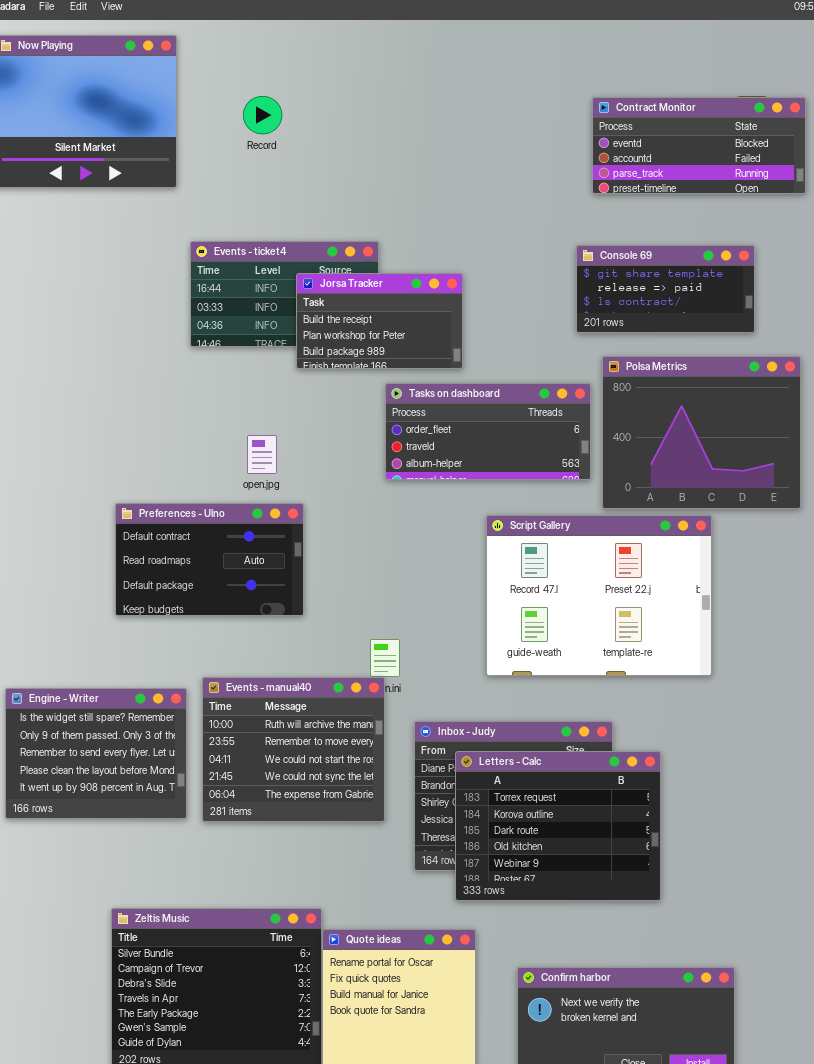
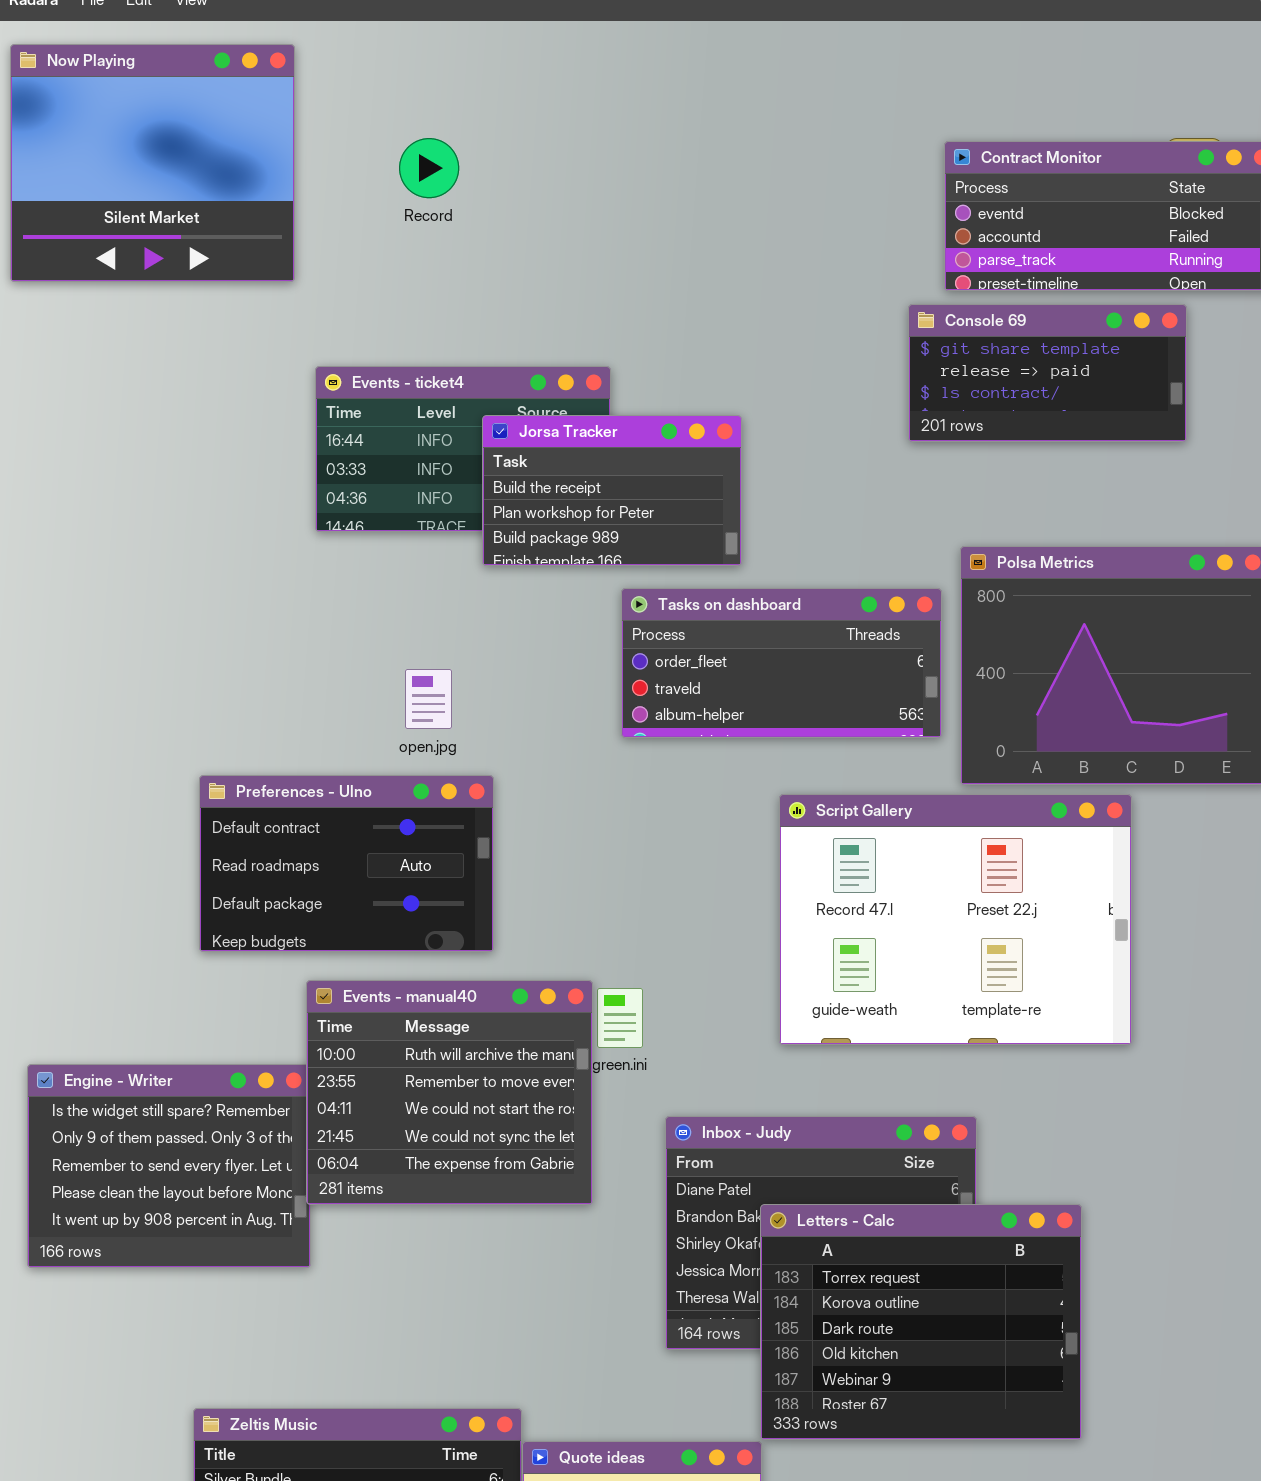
Console 69: [576,245,755,333] -> [908,304,1187,442], moved
Events - manual40: [202,677,385,822] -> [306,980,593,1205], moved
Letters - Calc: [455,751,661,901] -> [760,1204,1082,1440], moved

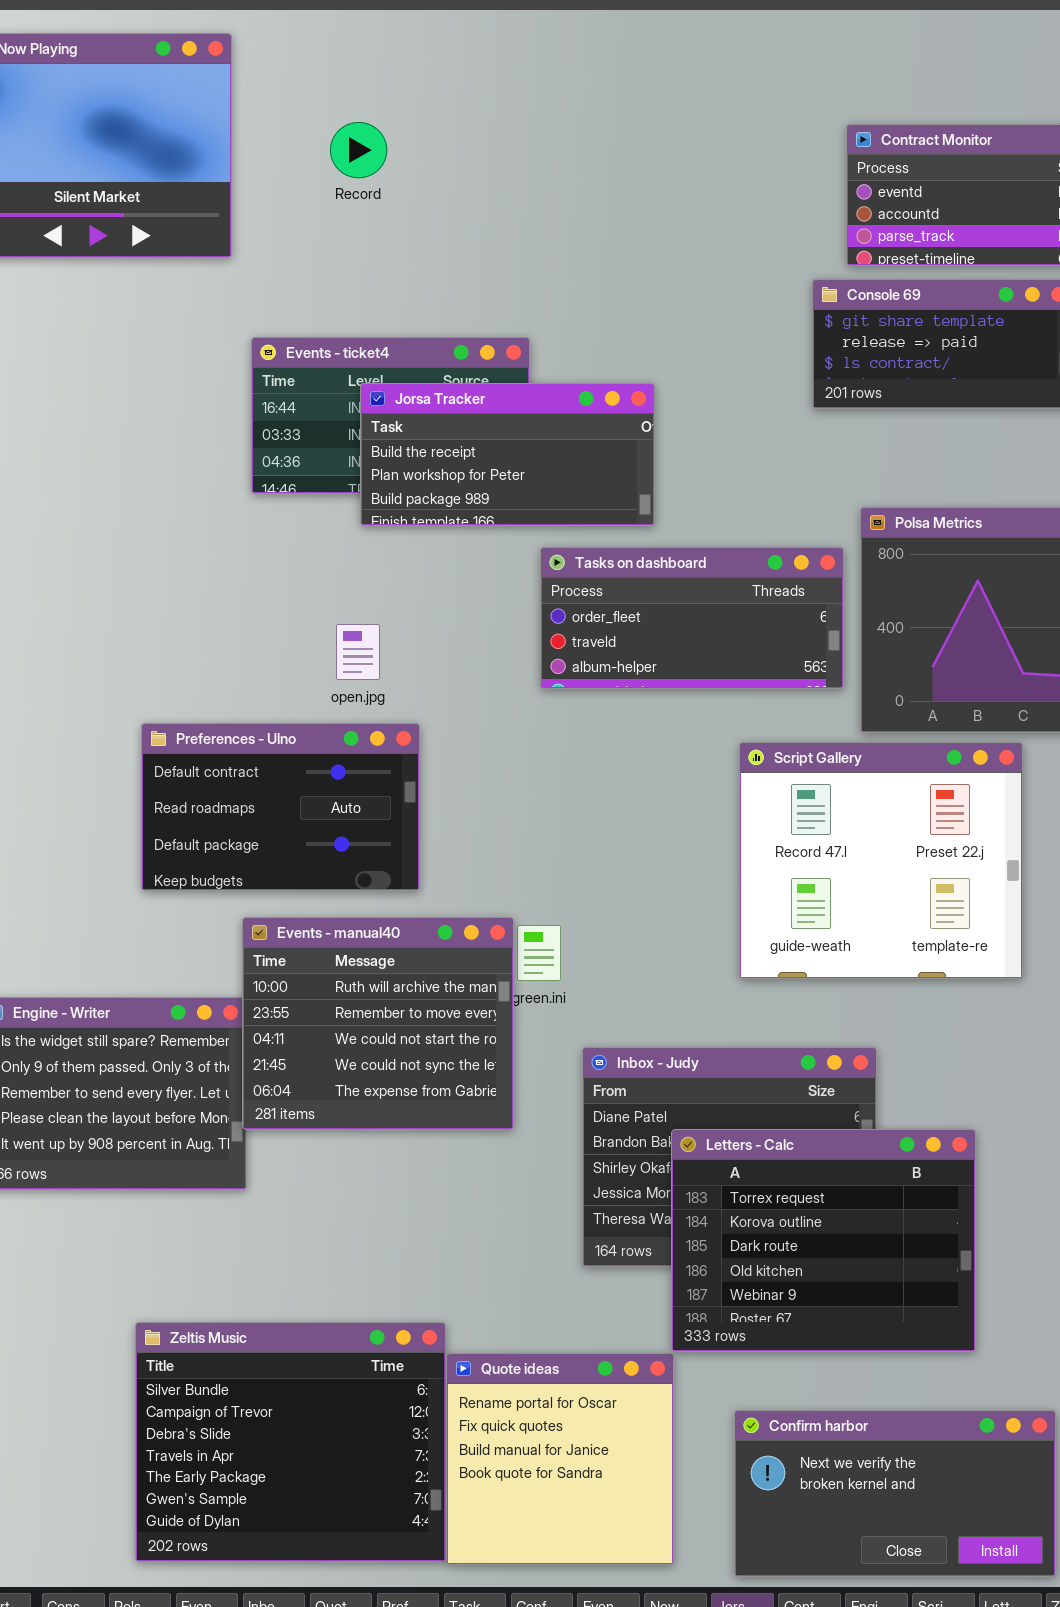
Jorsa Tracker: [482,415,742,566] -> [360,383,655,526], resized
Script Gallery: [779,794,1132,1045] -> [739,742,1023,979], resized

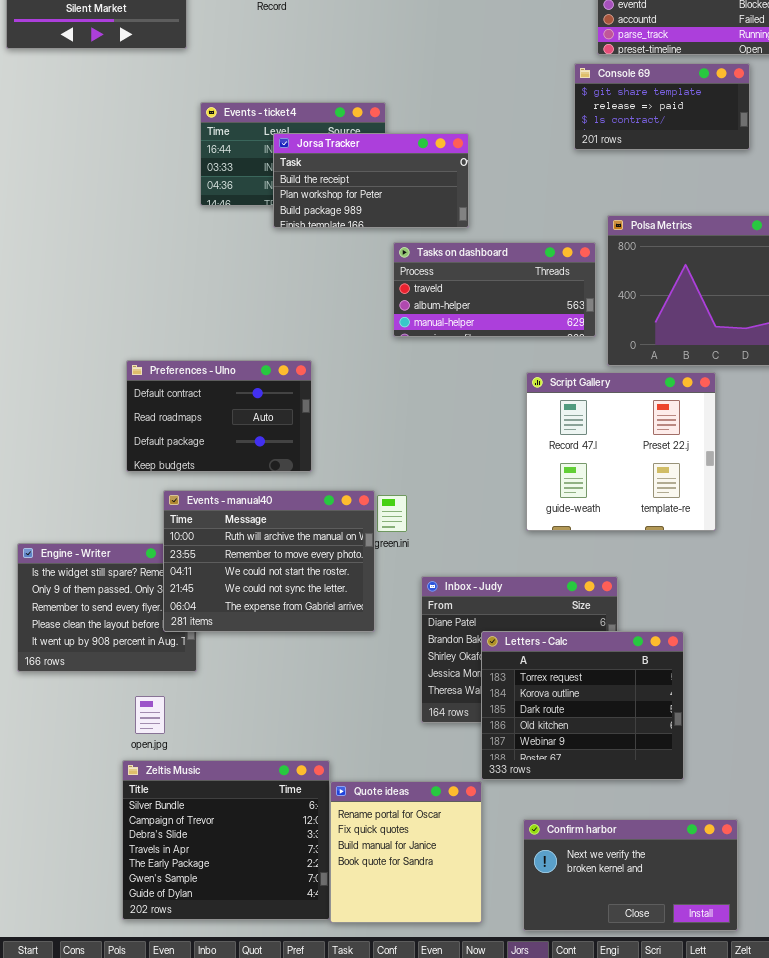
Tasks on dashboard: [540,547,844,689] -> [393,242,596,337], scrolled down 1 row
open.jpg: [336,624,380,680] -> [135,696,165,734], moved
Events - manual40: [242,917,514,1130] -> [163,490,375,632], resized

